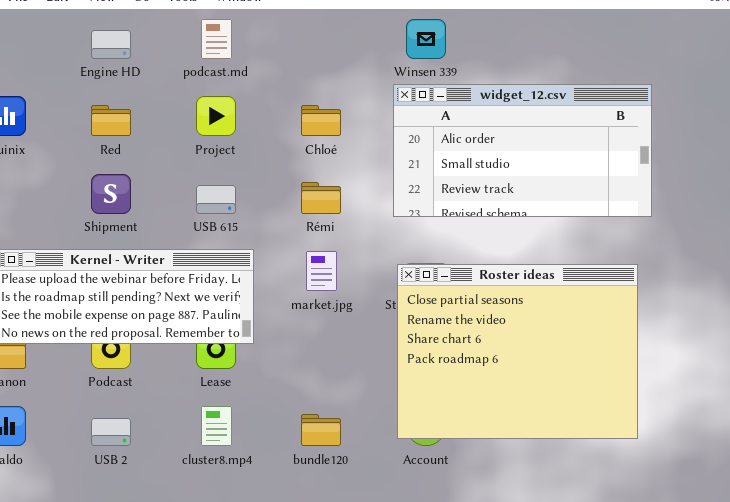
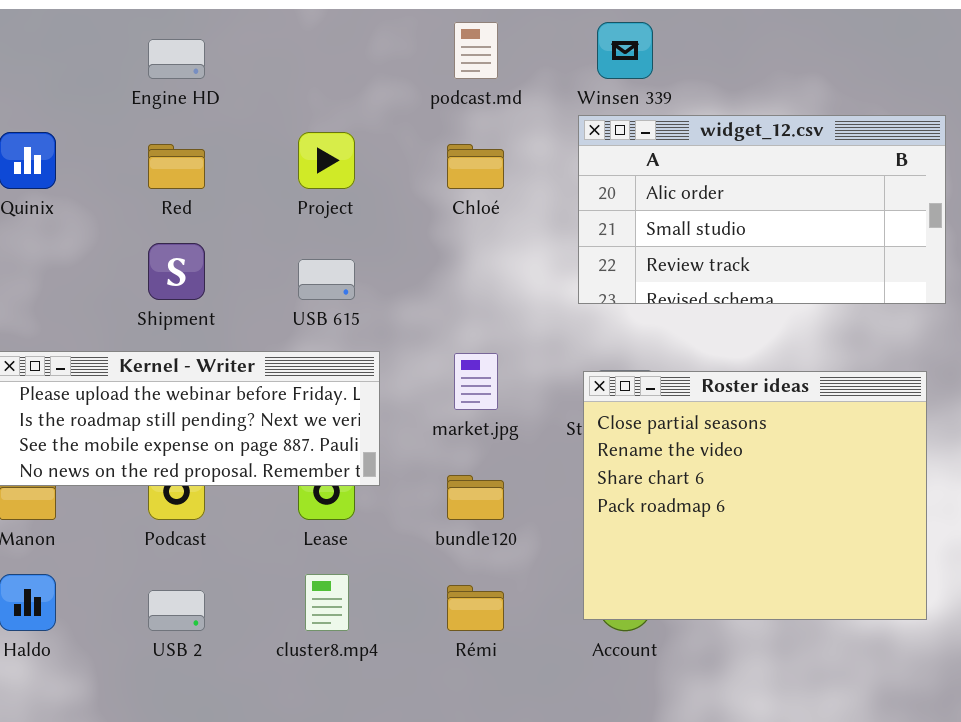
podcast.md: [201,19,232,59] -> [454,22,498,79], moved
Rémi: [301,182,341,214] -> [447,585,504,631], moved
bundle120: [301,414,341,446] -> [447,475,504,520], moved

